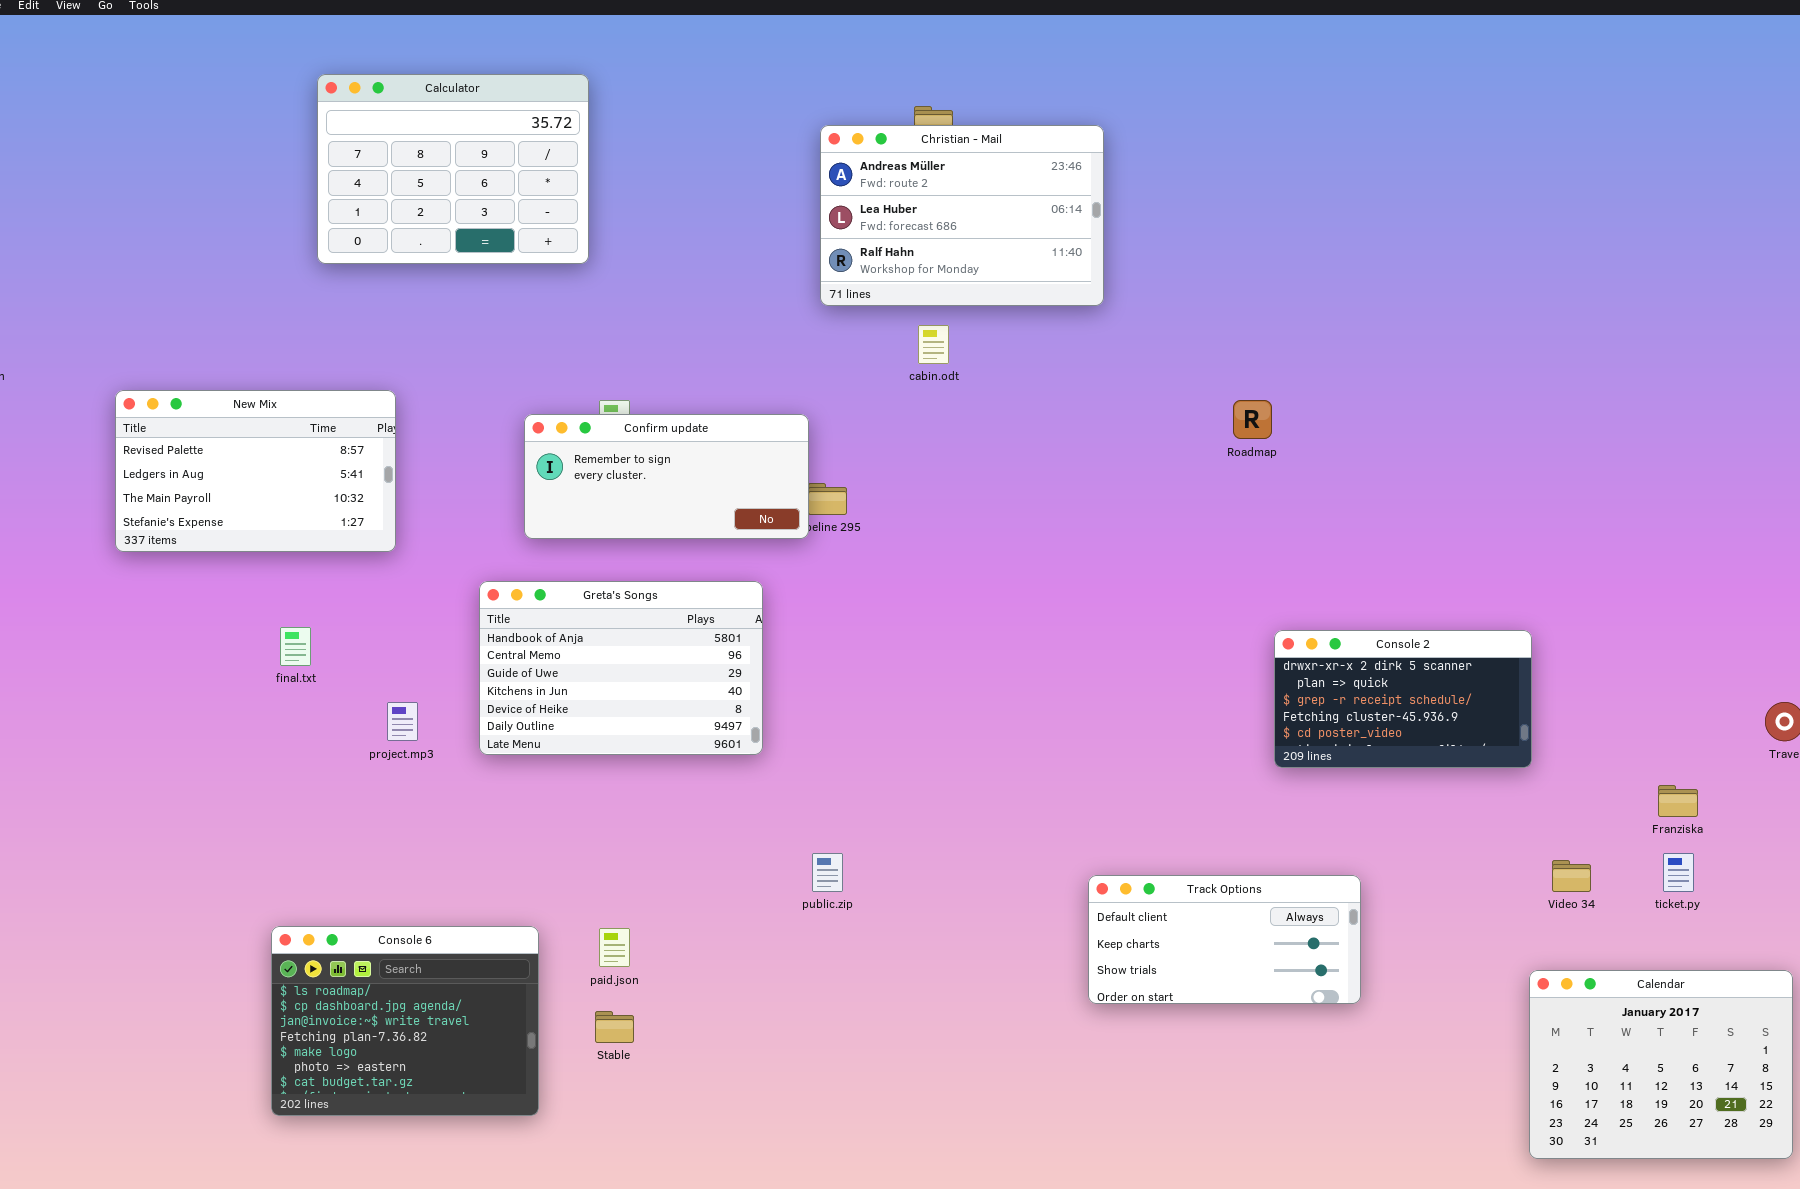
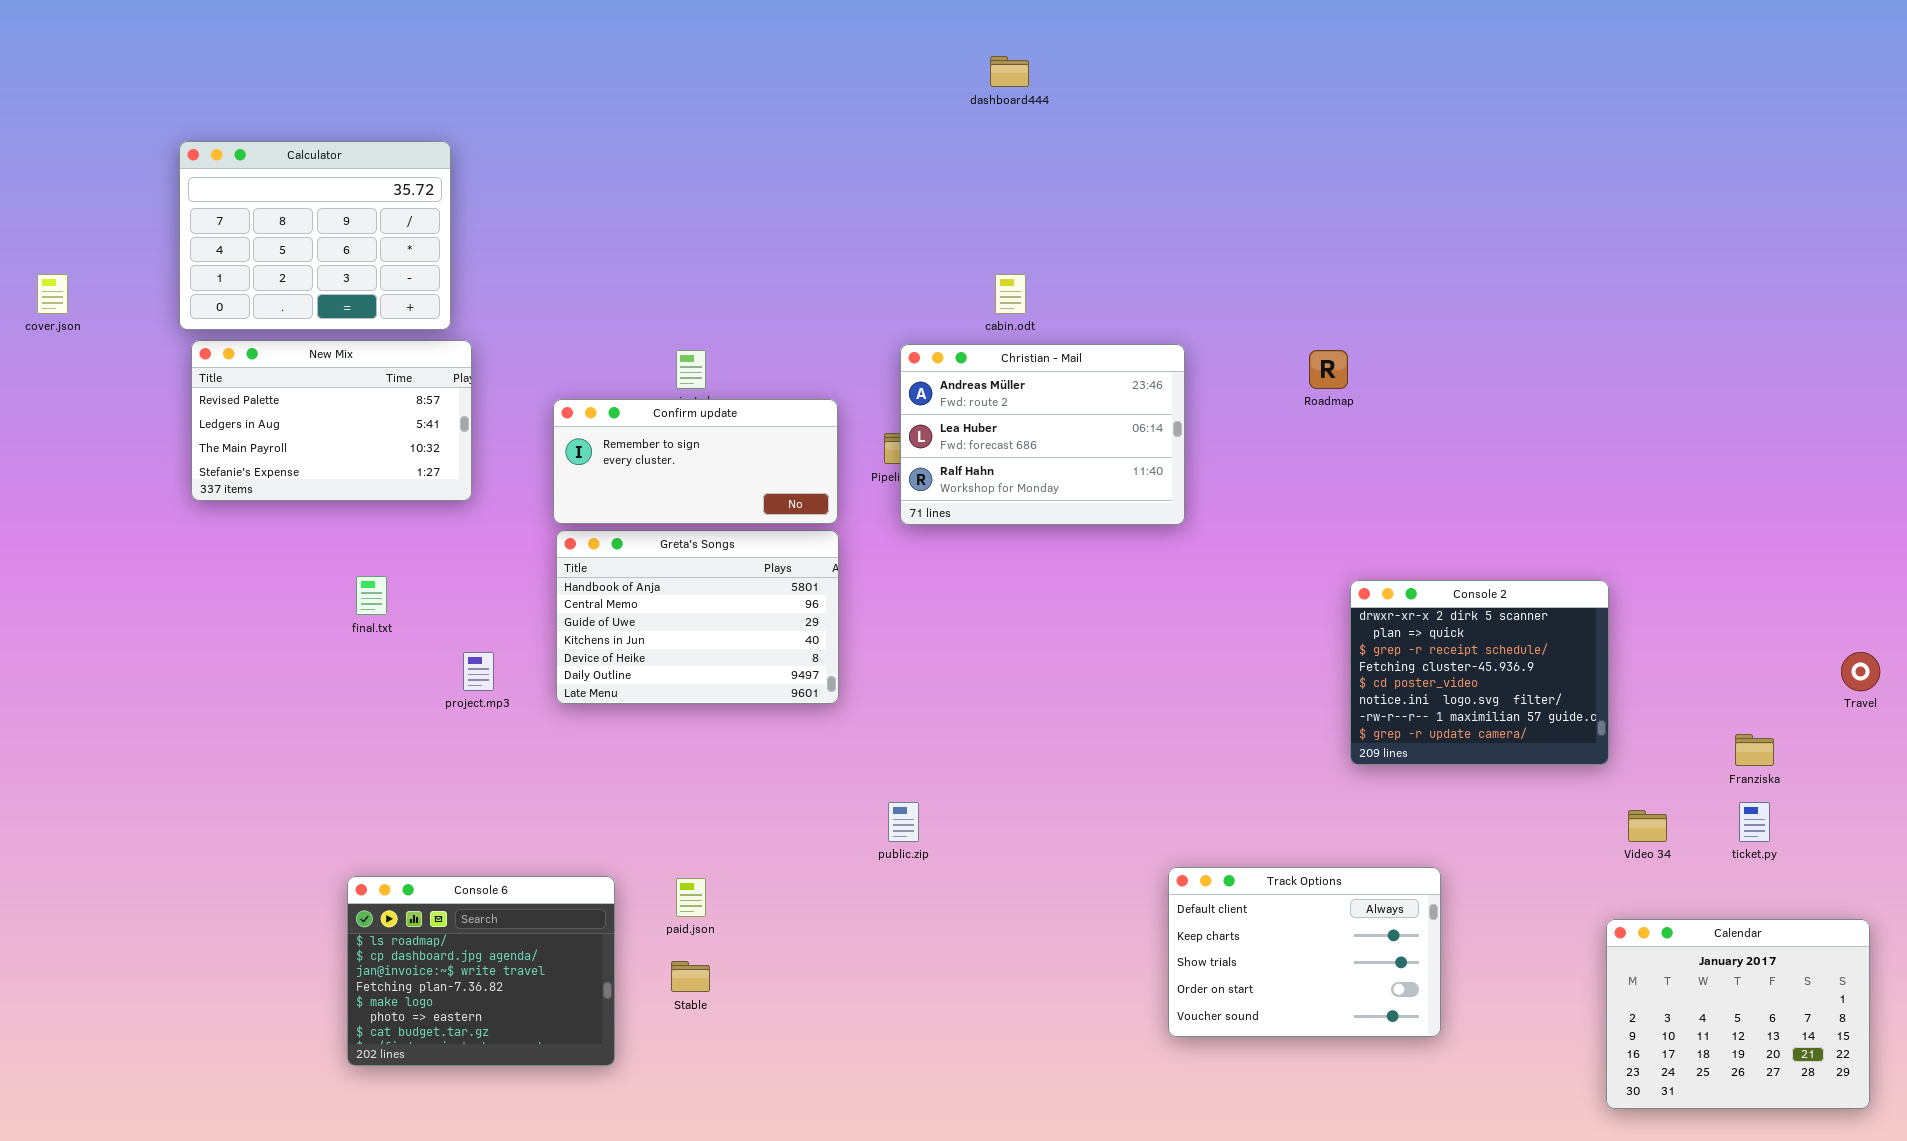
Calculator: [317,74,589,264] -> [179,141,451,330], moved
Christian - Mail: [820,125,1104,306] -> [900,344,1185,525], moved
Confirm update: [524,414,809,539] -> [553,399,838,524], moved
Console 2: [1274,630,1532,768] -> [1350,580,1609,765], resized
Track Options: [1088,875,1361,1004] -> [1168,867,1441,1037], moved, resized

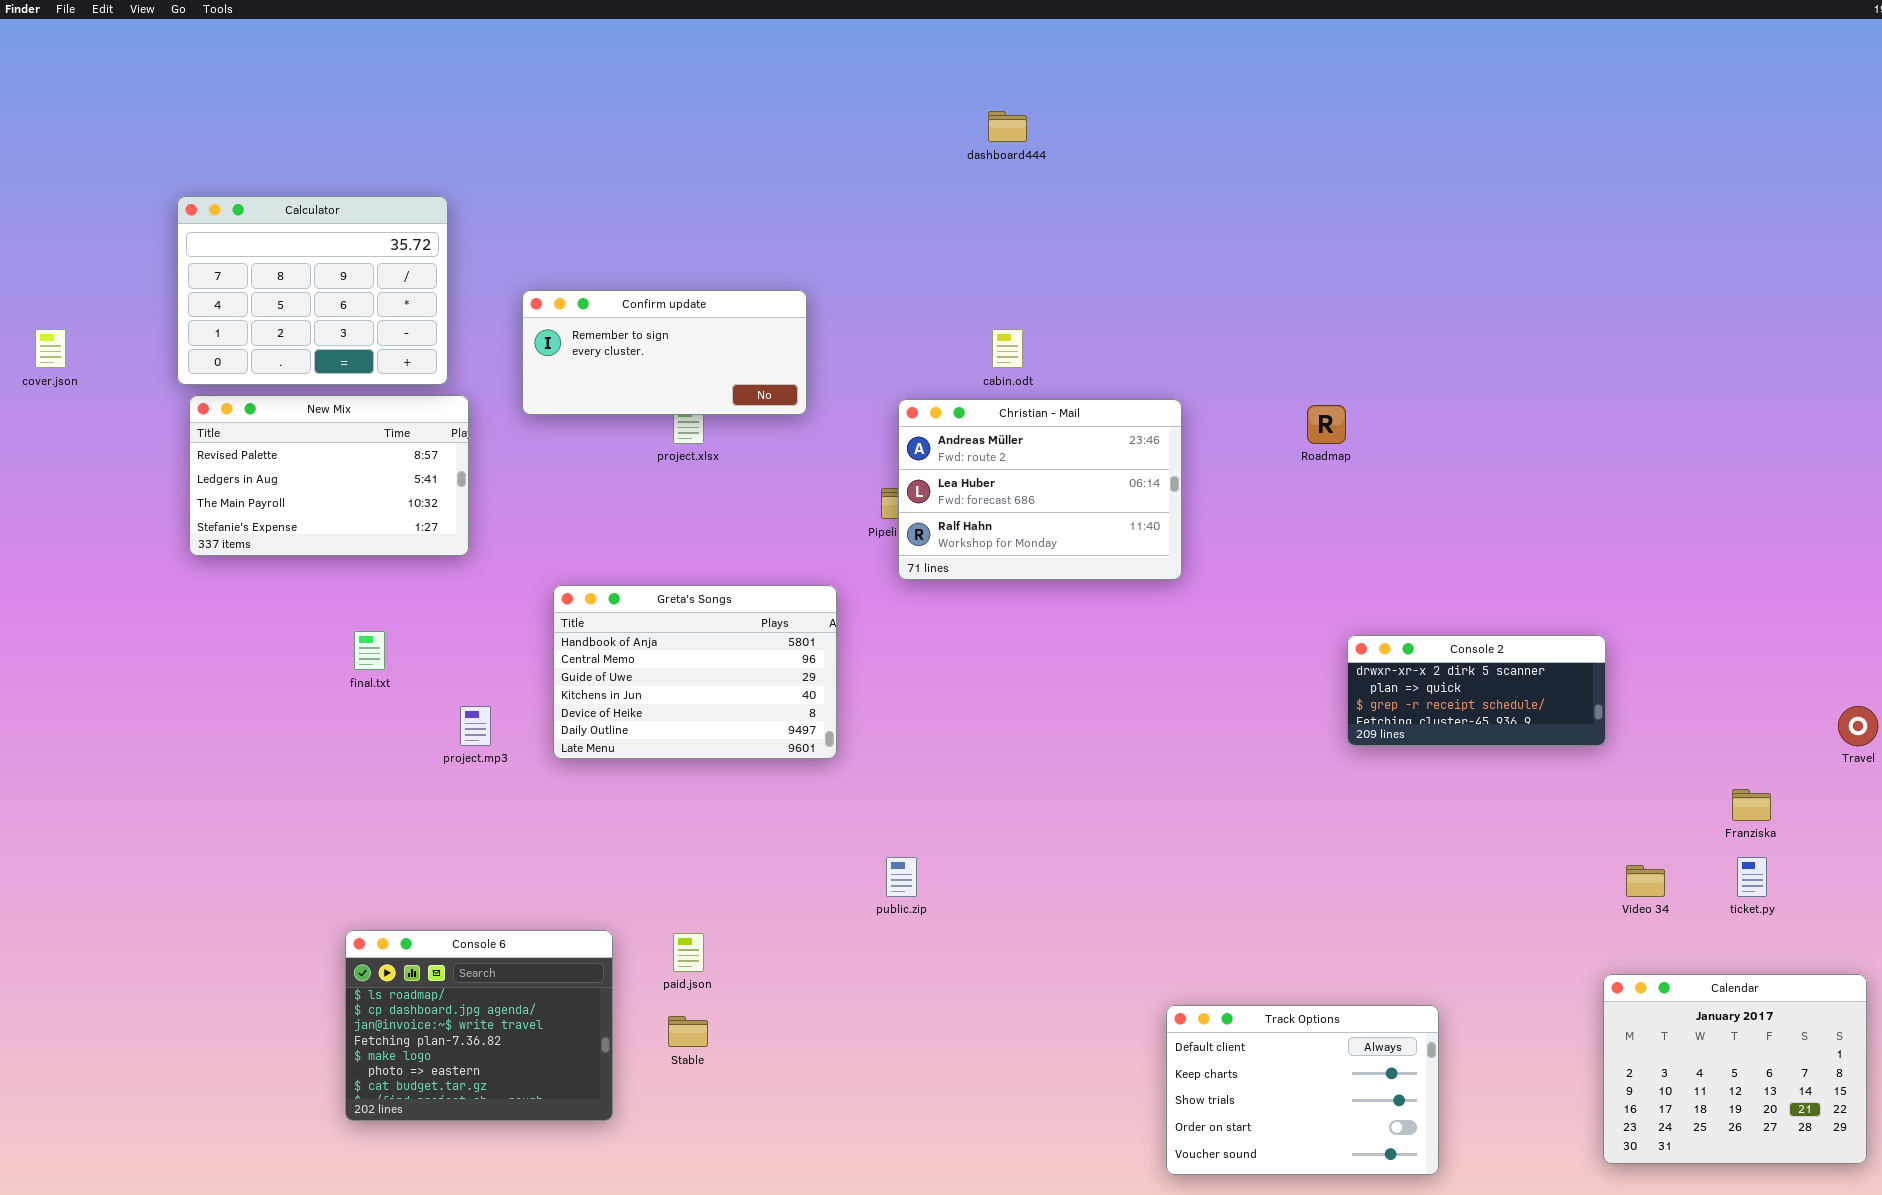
Confirm update: [553,399,838,524] -> [522,290,807,415], moved
Console 2: [1350,580,1609,765] -> [1347,635,1606,746], resized
Track Options: [1168,867,1441,1037] -> [1166,1005,1439,1175], moved

